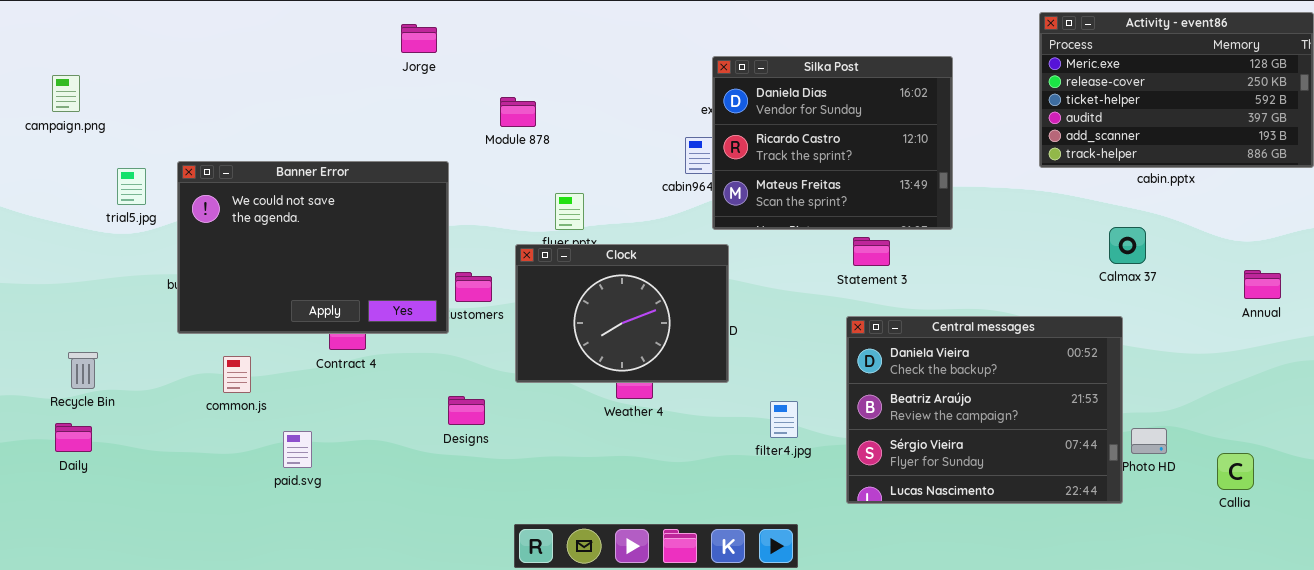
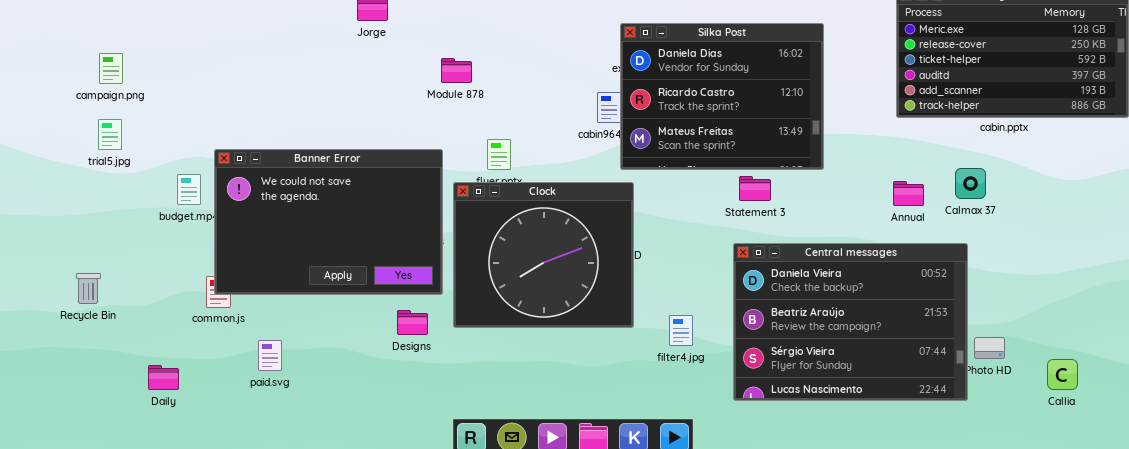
campaign.png: [52,75,80,112] -> [99,53,123,84], moved
Banner Error: [177,161,449,334] -> [214,149,443,295], moved
trial5.jpg: [117,168,146,205] -> [98,119,122,150], moved
Clock: [515,244,729,383] -> [453,182,634,328], resized
Annual: [1244,270,1281,299] -> [893,181,924,206], moved
Daily: [55,423,92,452] -> [148,365,179,390], moved

